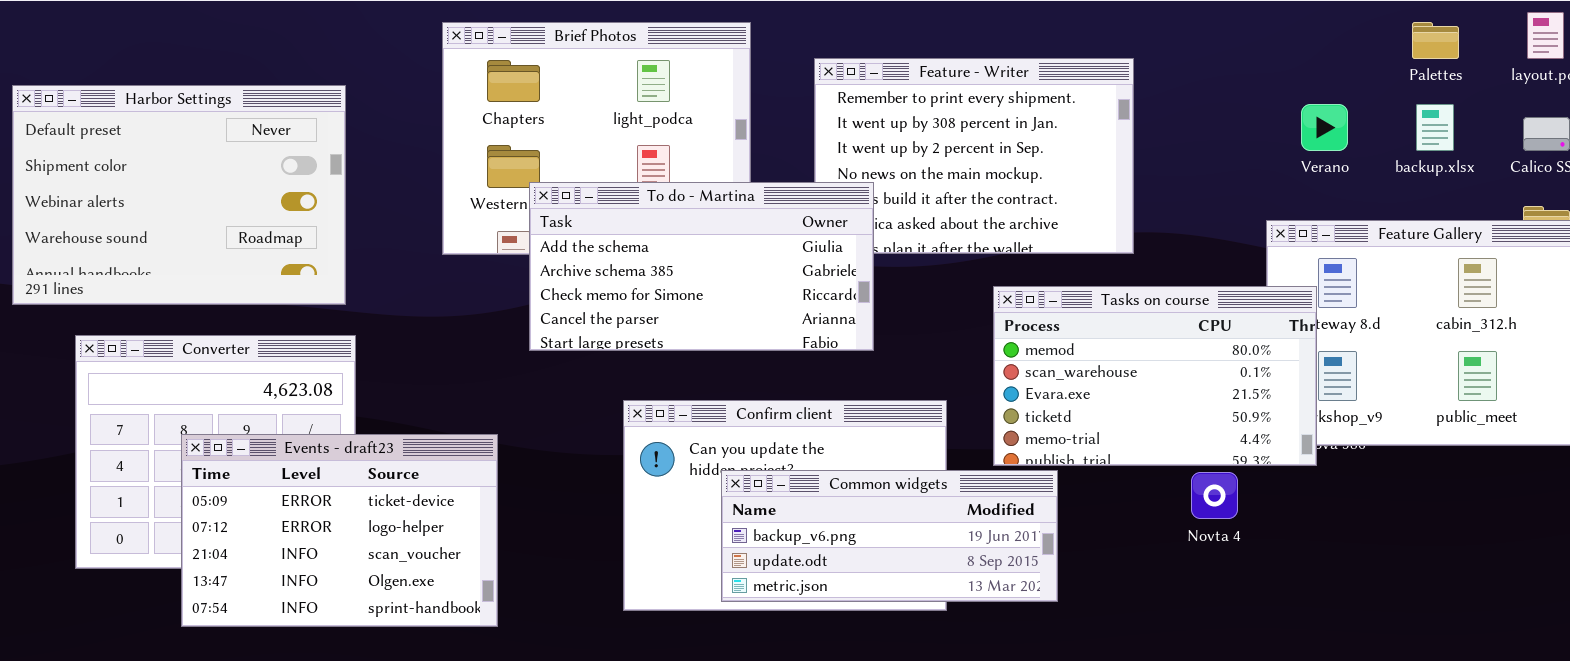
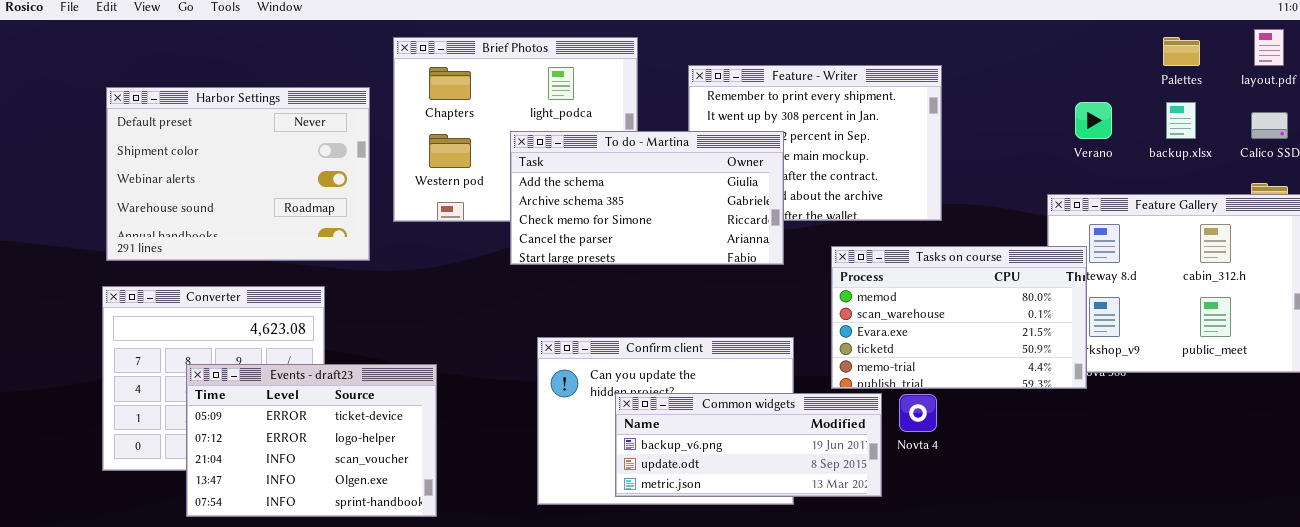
Harbor Settings: [12,85,346,305] -> [106,87,370,261], moved
To do - Martina: [529,182,874,351] -> [510,131,784,265], moved
Novta 4: [1191,472,1238,519] -> [899,394,937,432], moved

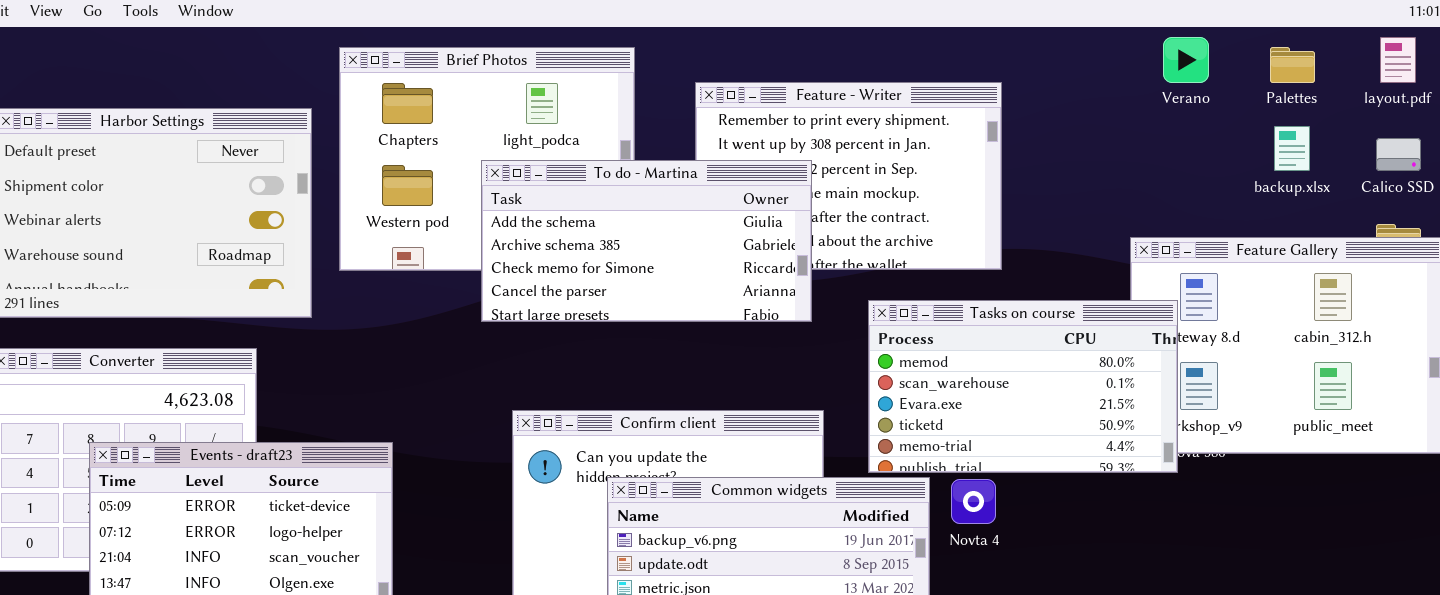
Verano: [1075,102,1112,139] -> [1163,37,1209,83], moved

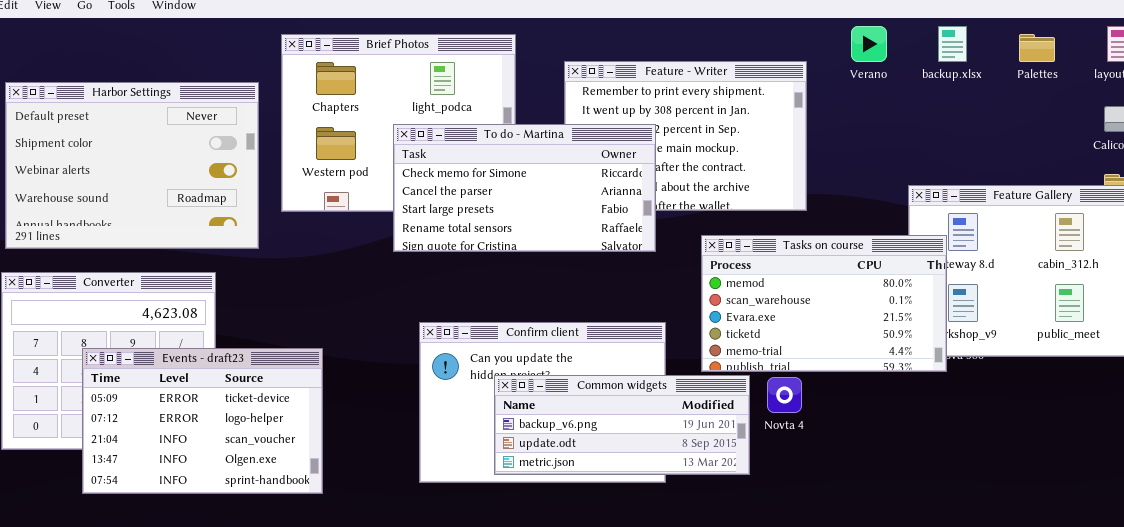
Verano: [1163,37,1209,83] -> [851,26,887,62], moved
backup.xlsx: [1274,126,1310,171] -> [938,26,967,62], moved
To do - Martina: [481,160,812,322] -> [393,124,656,252], scrolled down 2 rows

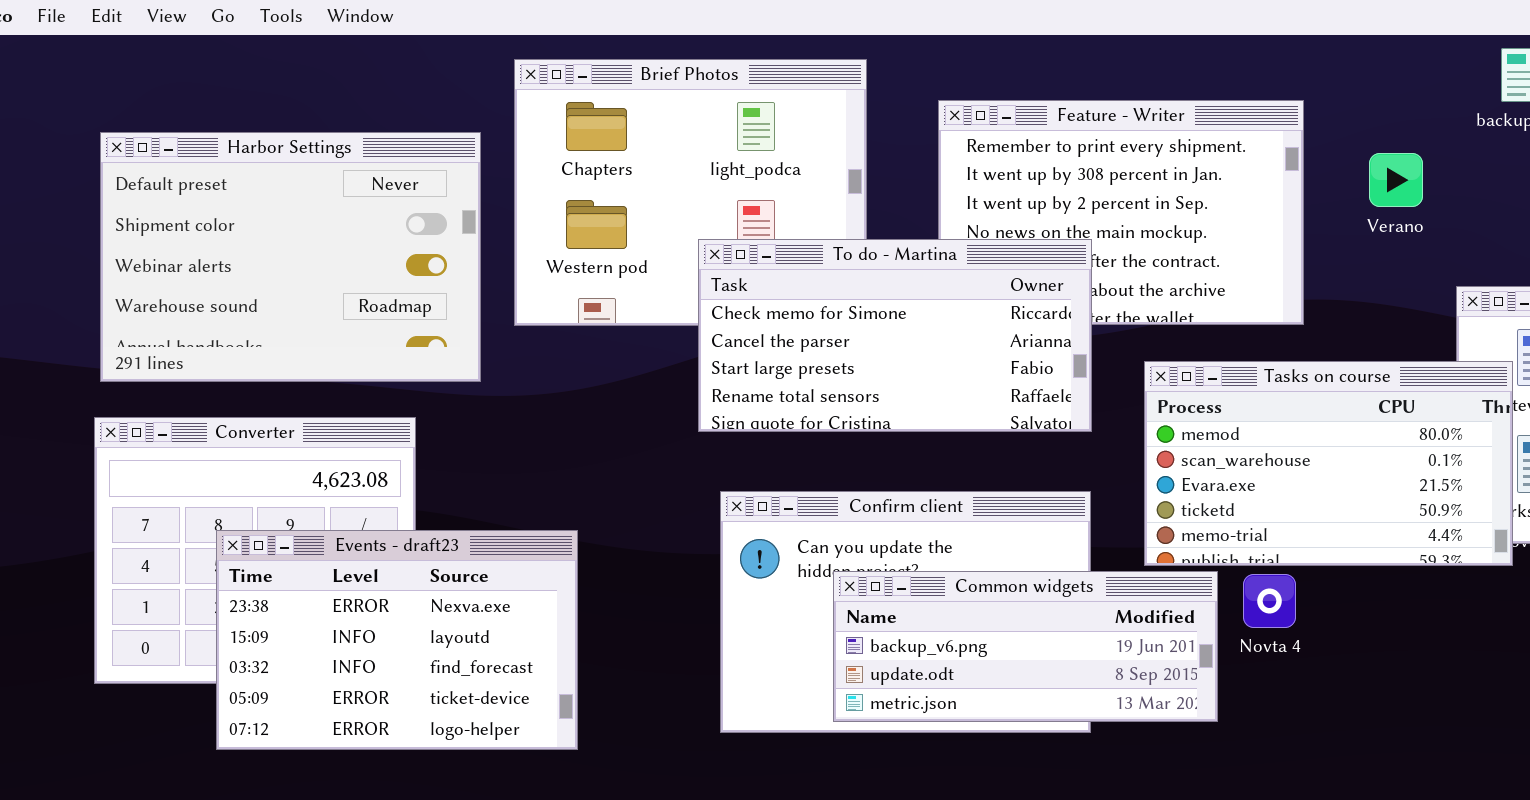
Verano: [851,26,887,62] -> [1369,153,1423,207], moved
To do - Martina: [393,124,656,252] -> [698,239,1092,432], moved
Events - draft23: [82,348,323,494] -> [216,530,578,750], scrolled up 3 rows

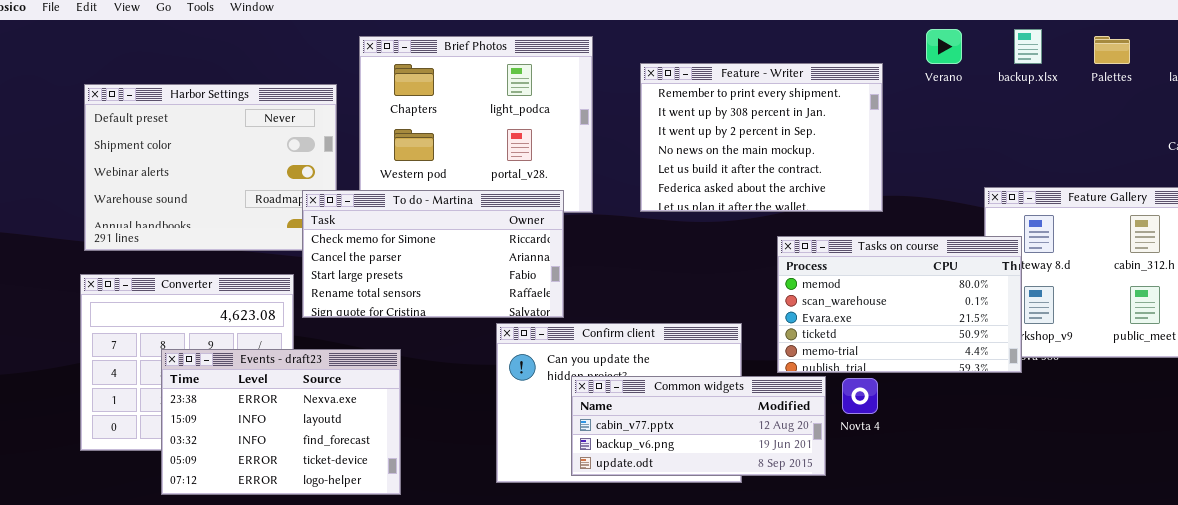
Verano: [1369,153,1423,207] -> [926,29,962,64], moved
To do - Martina: [698,239,1092,432] -> [302,190,564,318], moved
Common widgets: [833,571,1218,722] -> [571,376,826,476], scrolled up 1 row

